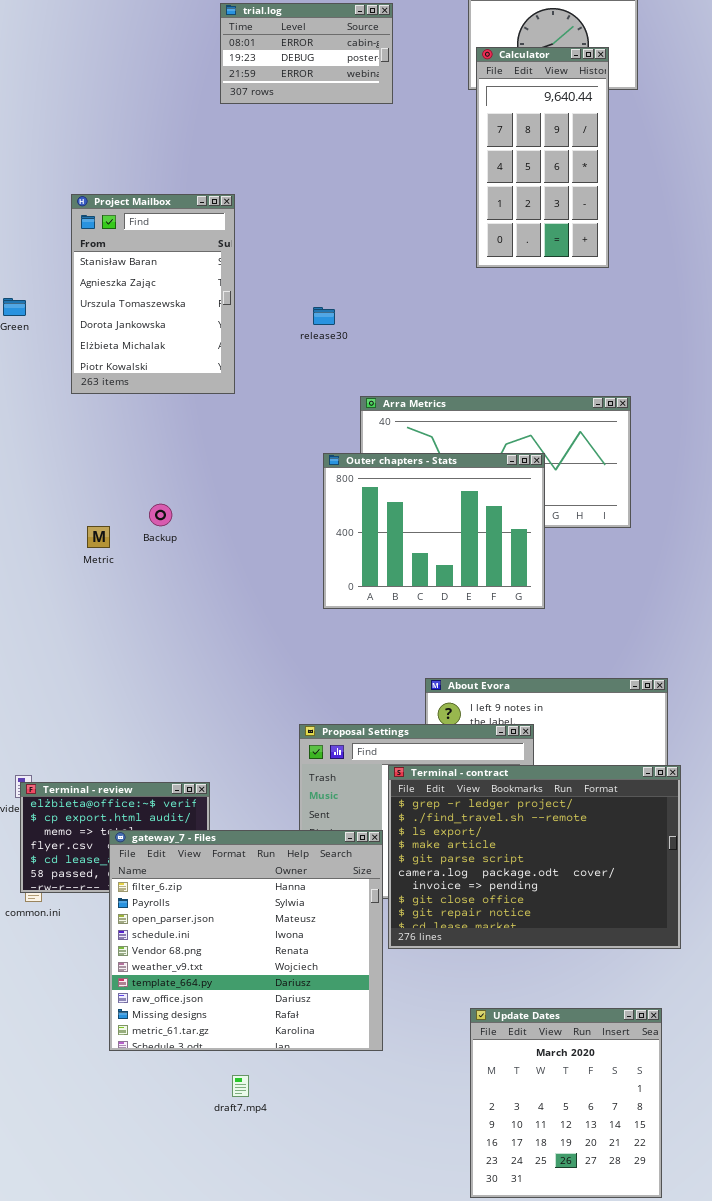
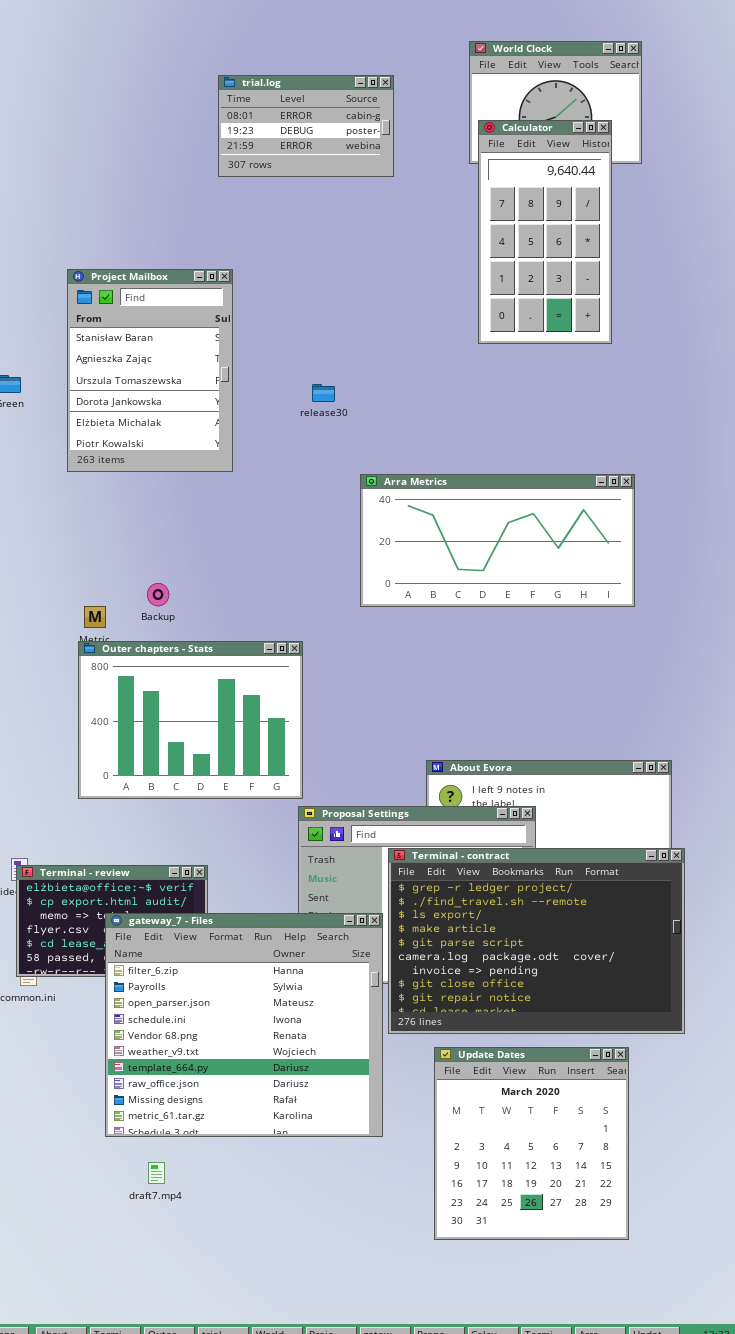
Outer chapters - Stats: [323,453,545,609] -> [78,641,303,799], moved
Update Dates: [470,1008,662,1198] -> [434,1047,629,1240], moved
draft7.mp4: [232,1075,249,1097] -> [148,1162,165,1184], moved

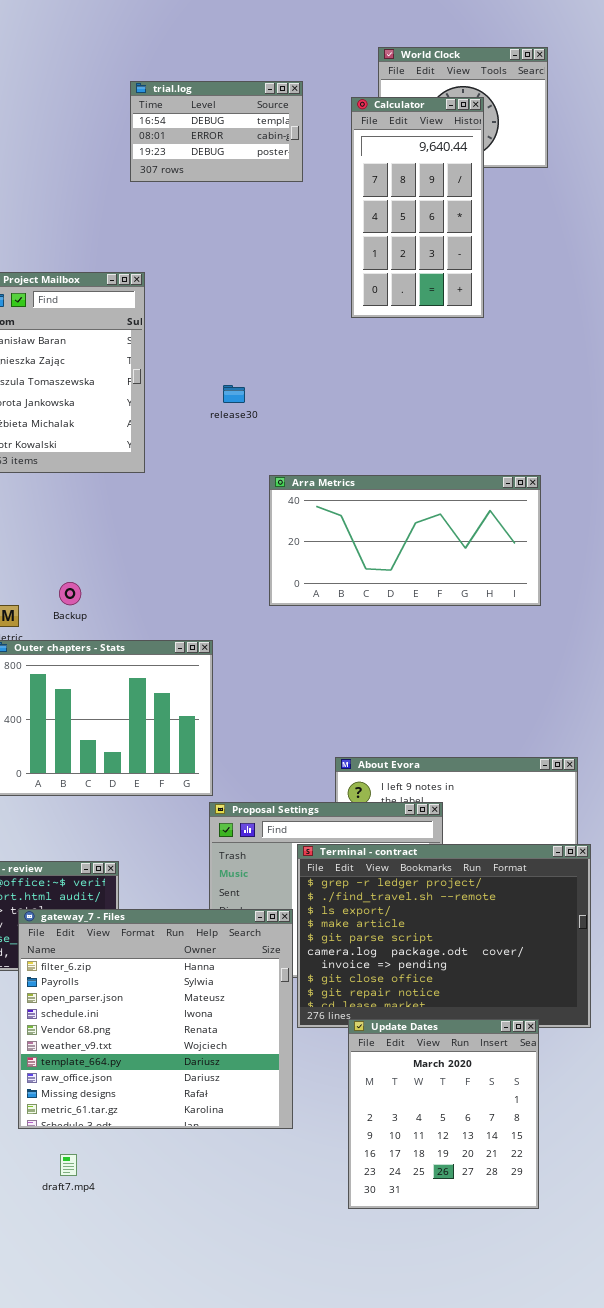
trial.log: [218,75,394,177] -> [130,81,303,182], scrolled up 1 row
Calculator: [478,120,612,344] -> [351,97,484,318], moved
Update Dates: [434,1047,629,1240] -> [348,1019,539,1209], moved

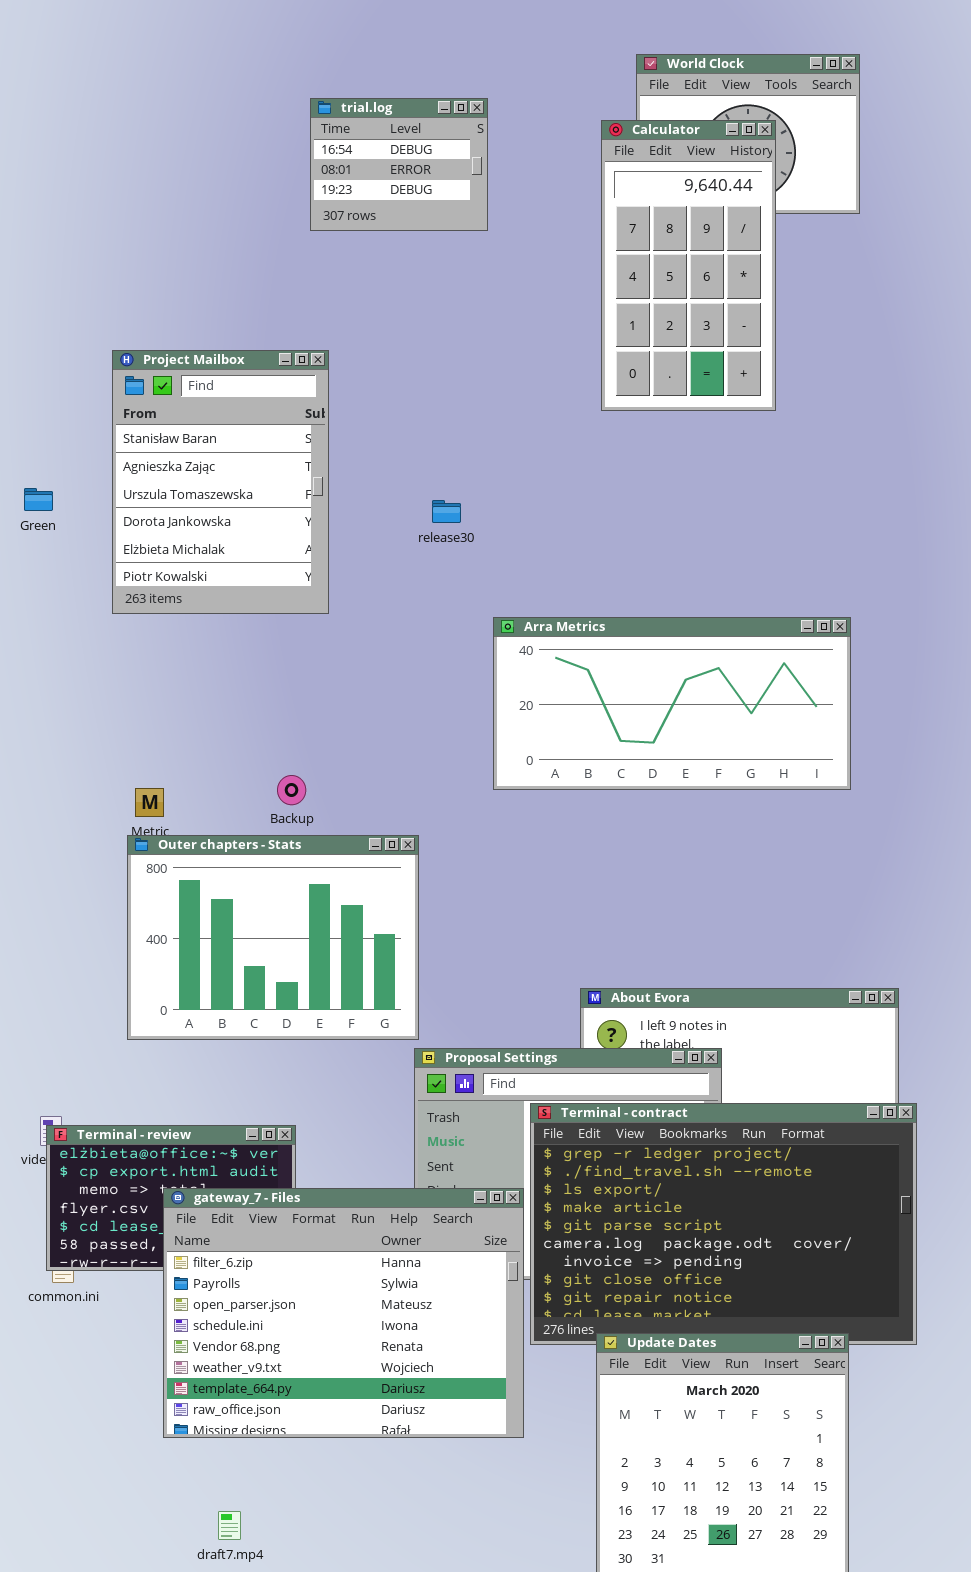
trial.log: [130,81,303,182] -> [310,98,488,231], resized
Backup: [59,582,81,605] -> [277,775,306,805], moved
gateway_7 - Files: [18,909,293,1129] -> [163,1188,524,1438], resized

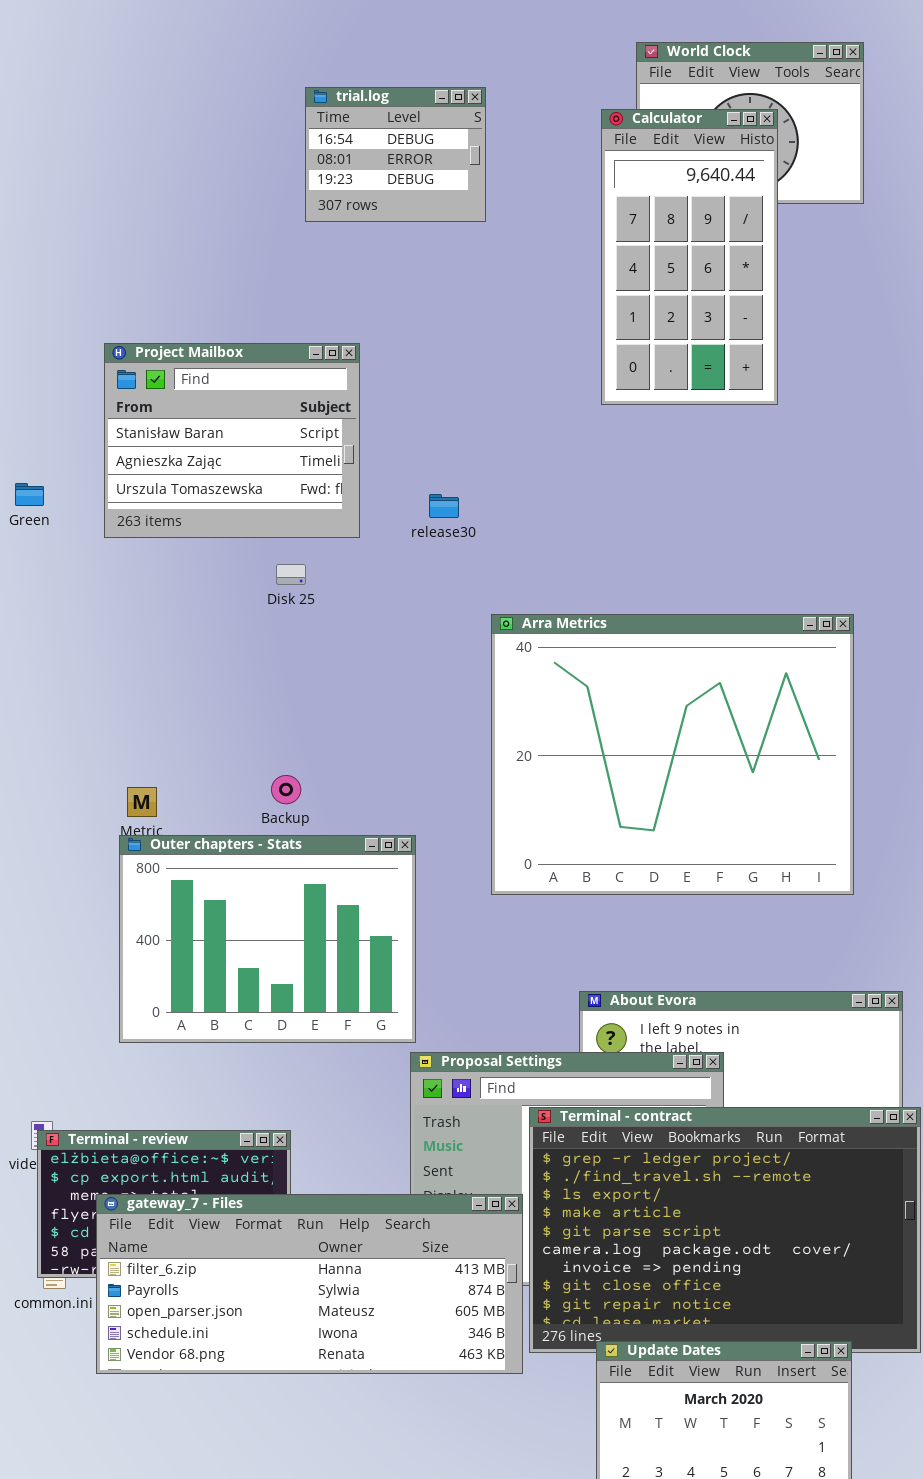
Project Mailbox: [112,350,329,614] -> [104,343,360,538], resized
Arra Metrics: [493,617,851,790] -> [491,614,854,895], resized
gateway_7 - Files: [163,1188,524,1438] -> [96,1194,523,1374], resized

